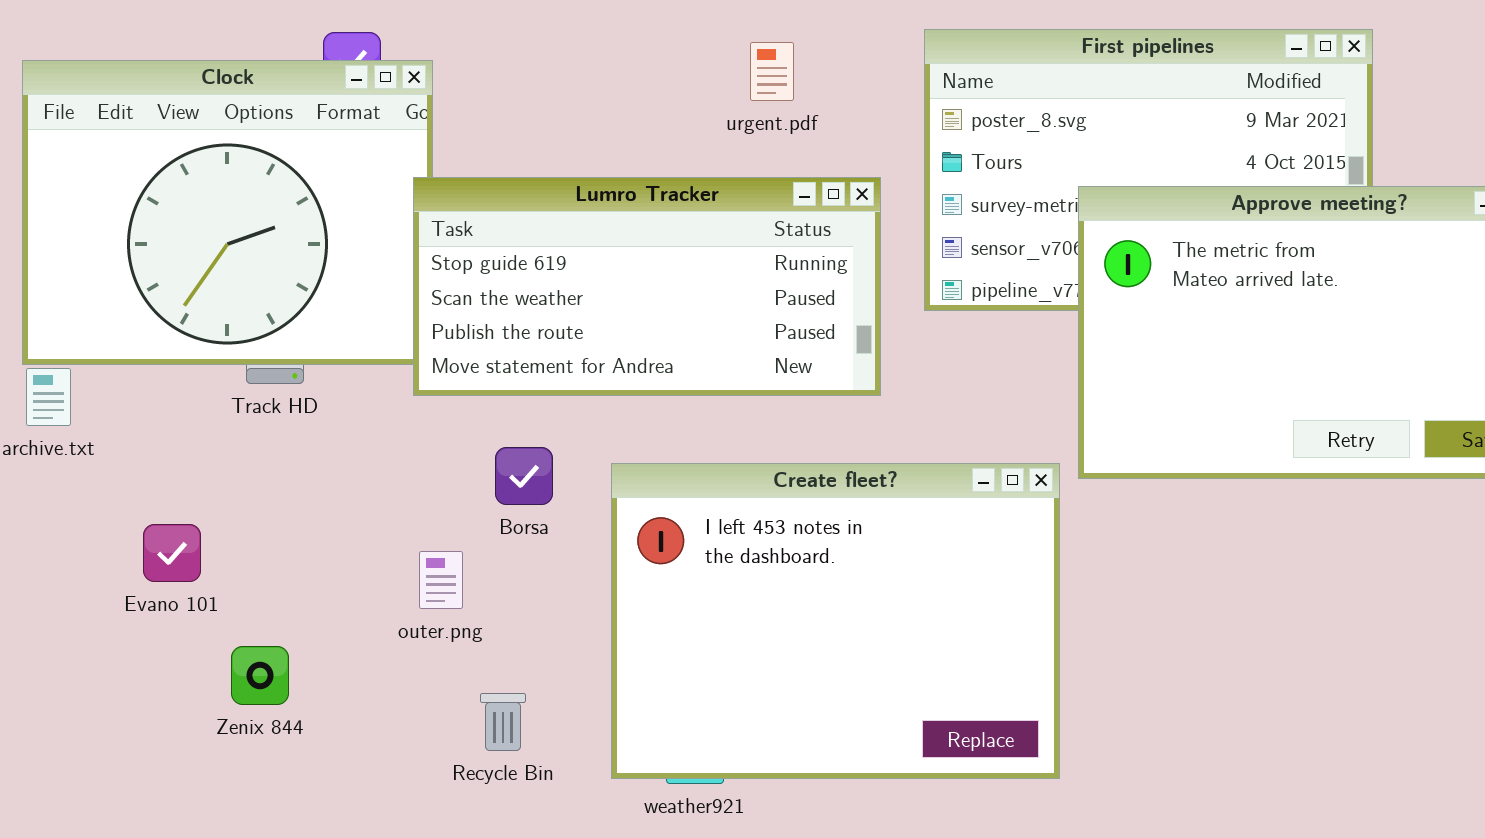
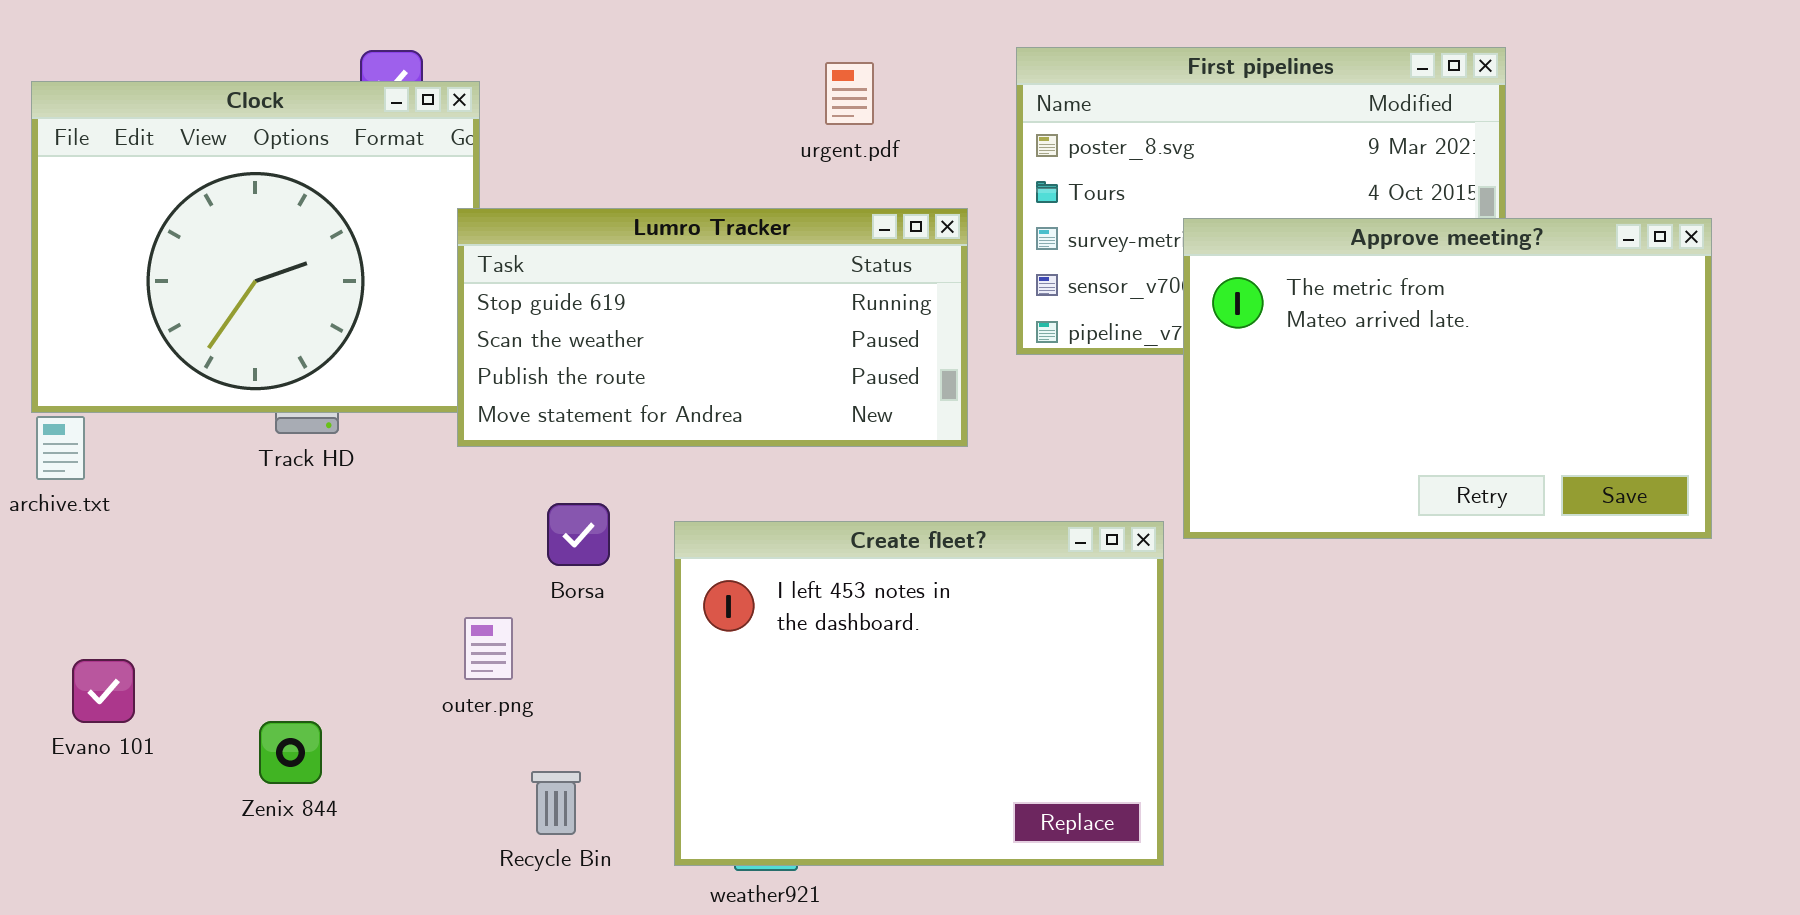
Evano 101: [143,524,201,582] -> [72,659,135,723], moved

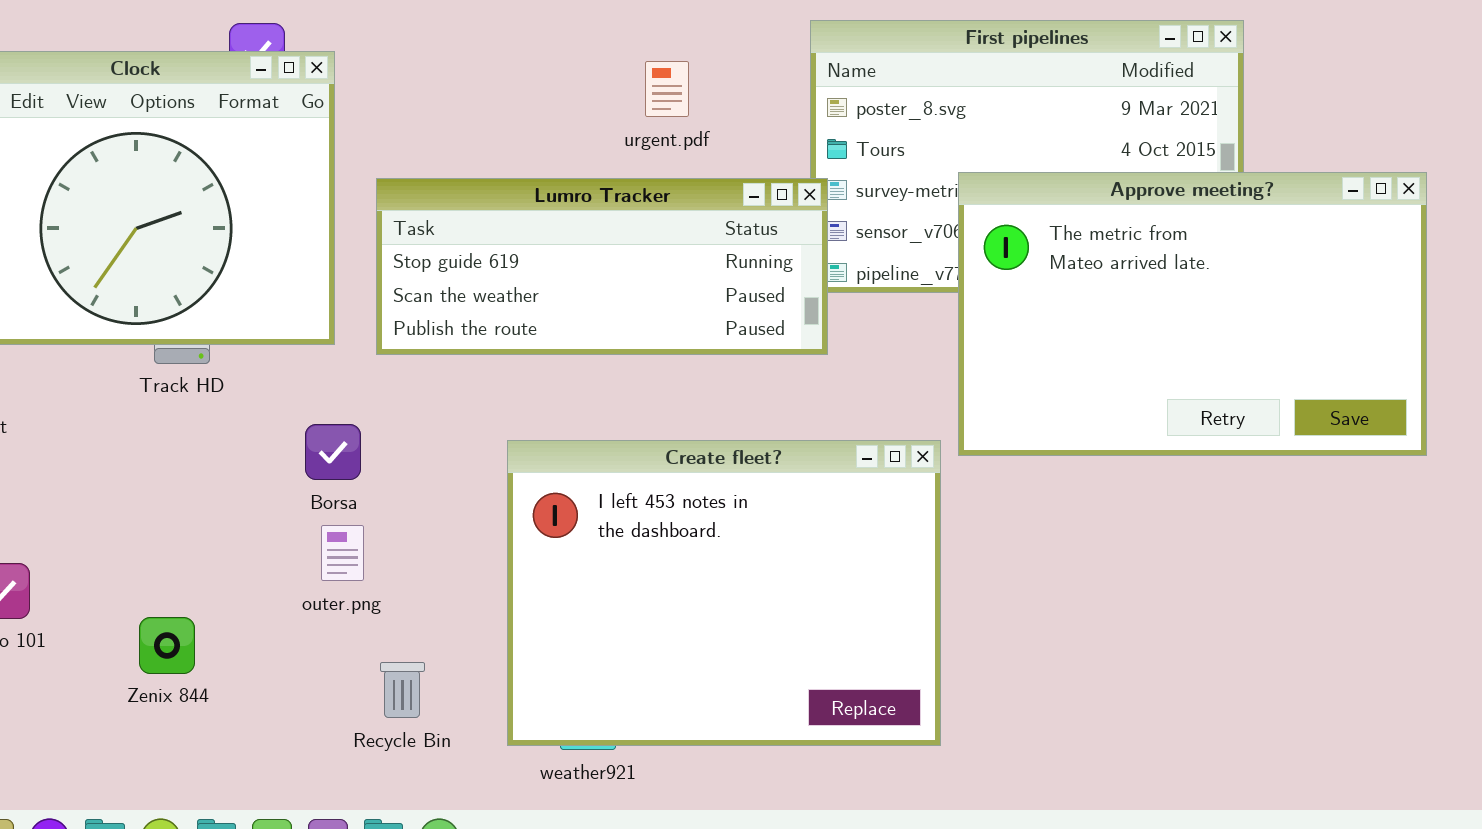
urgent.pdf: [825,62,874,125] -> [645,61,689,117], moved
Lumro Tracker: [457,208,968,447] -> [376,178,828,355], moved, resized
Borsa: [547,503,610,566] -> [305,424,361,480], moved

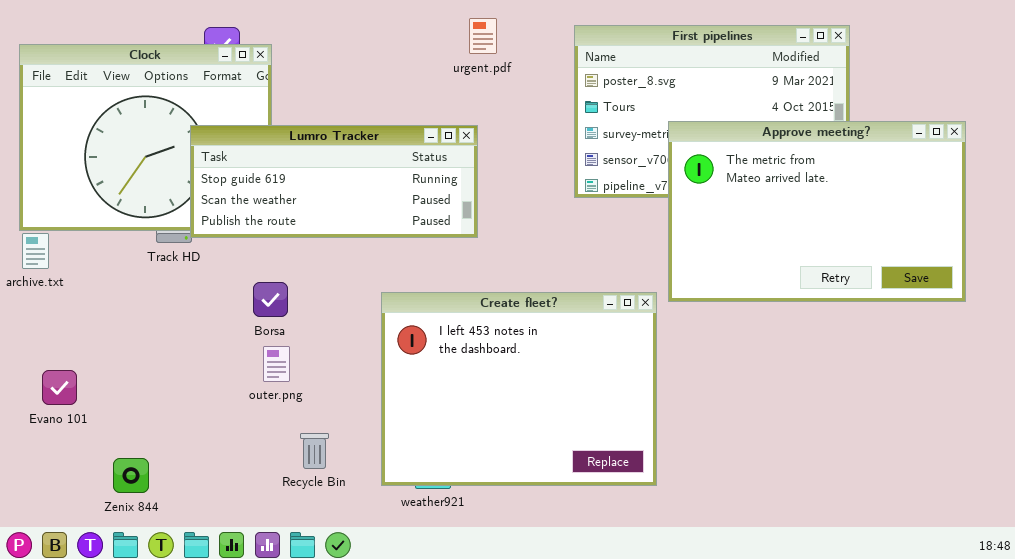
urgent.pdf: [645,61,689,117] -> [469,18,497,54], moved
Lumro Tracker: [376,178,828,355] -> [190,125,478,238], moved
Zenix 844: [139,617,195,674] -> [113,458,149,493], moved

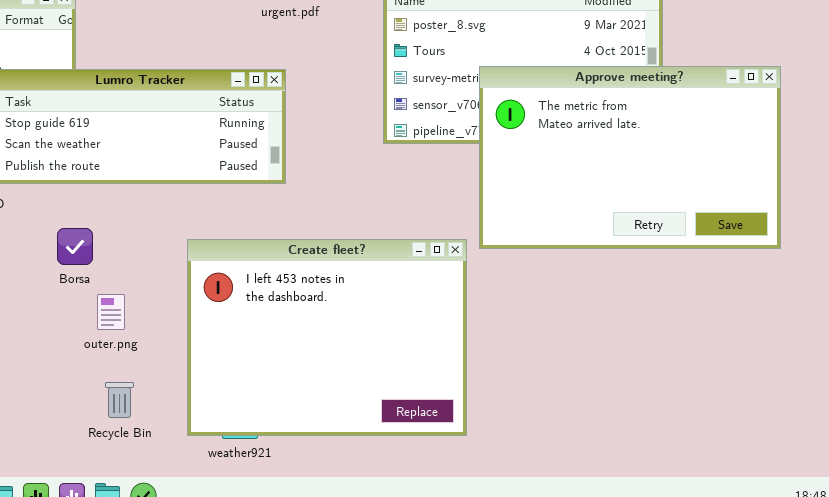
outer.png: [263,346,290,382] -> [97,294,125,330], moved

